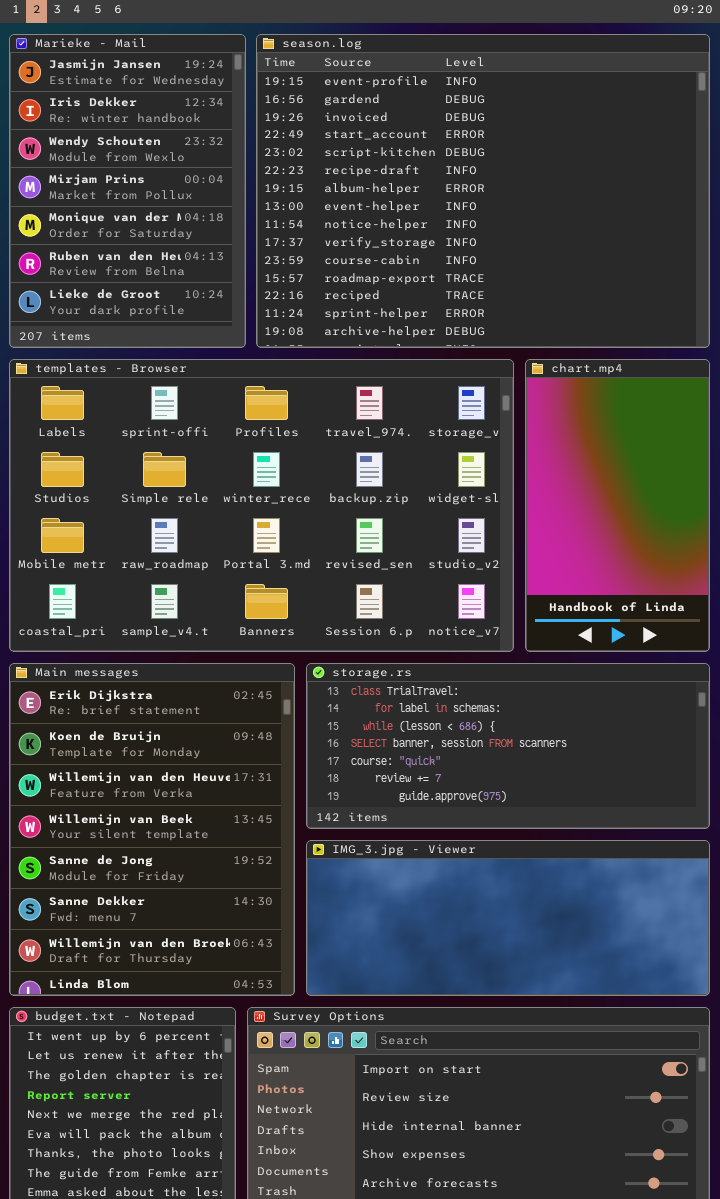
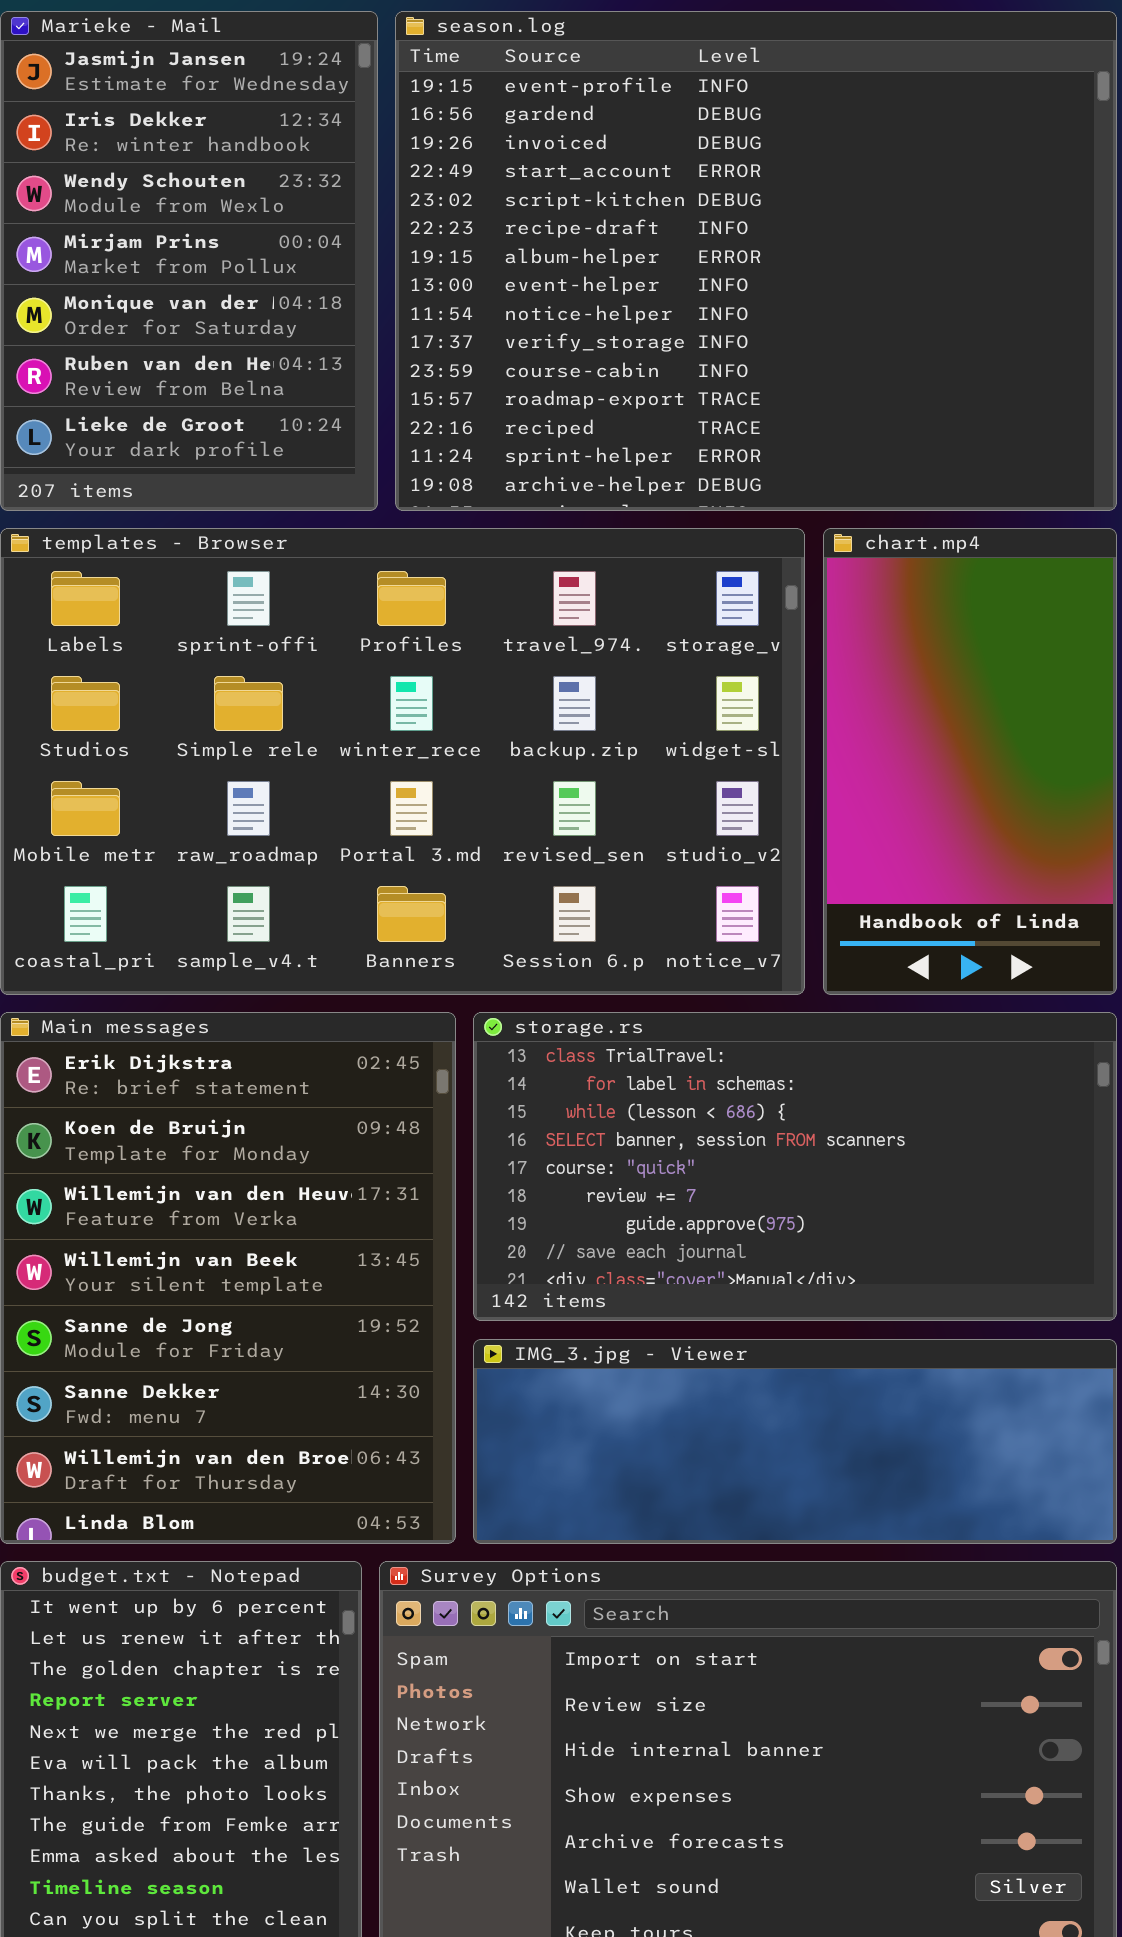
storage.rs: [306,663,710,829] -> [473,1012,1117,1321], resized
IMG_3.jpg - Viewer: [306,840,710,996] -> [473,1339,1117,1544], resized

